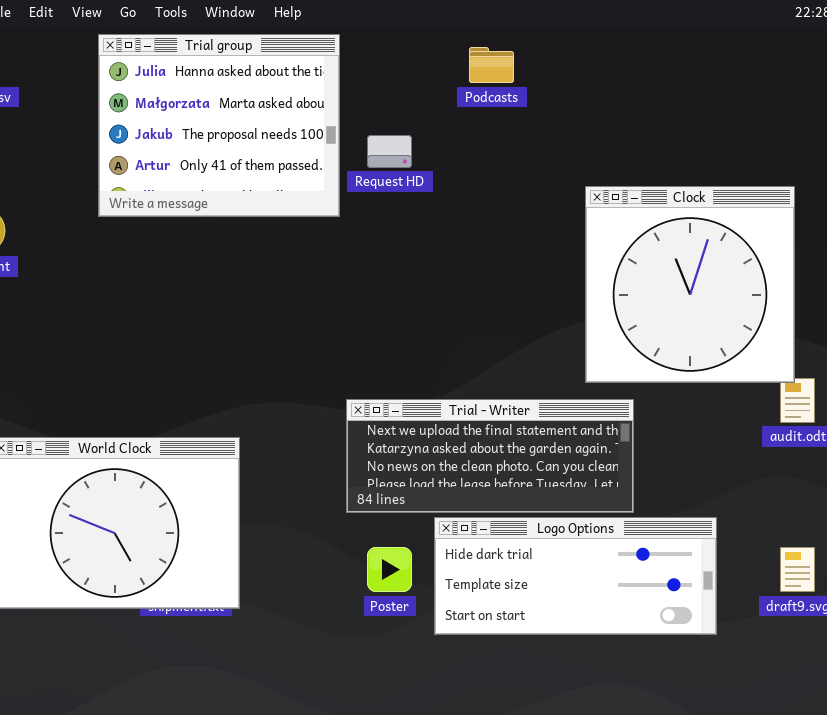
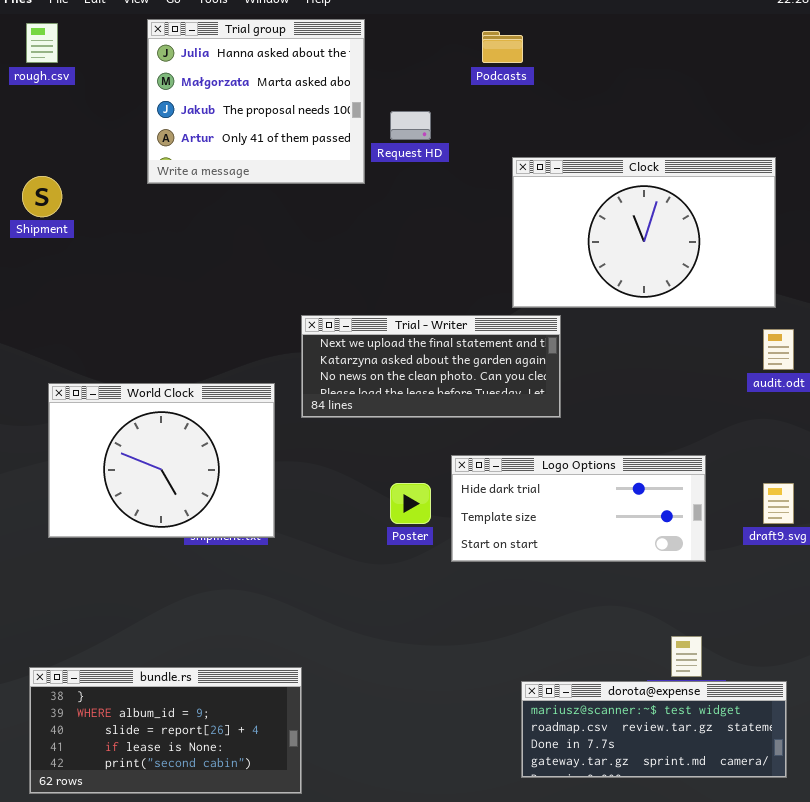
Clock: [585,186,795,383] -> [512,157,776,308], resized
Trial - Writer: [346,399,634,513] -> [301,315,561,418], moved

